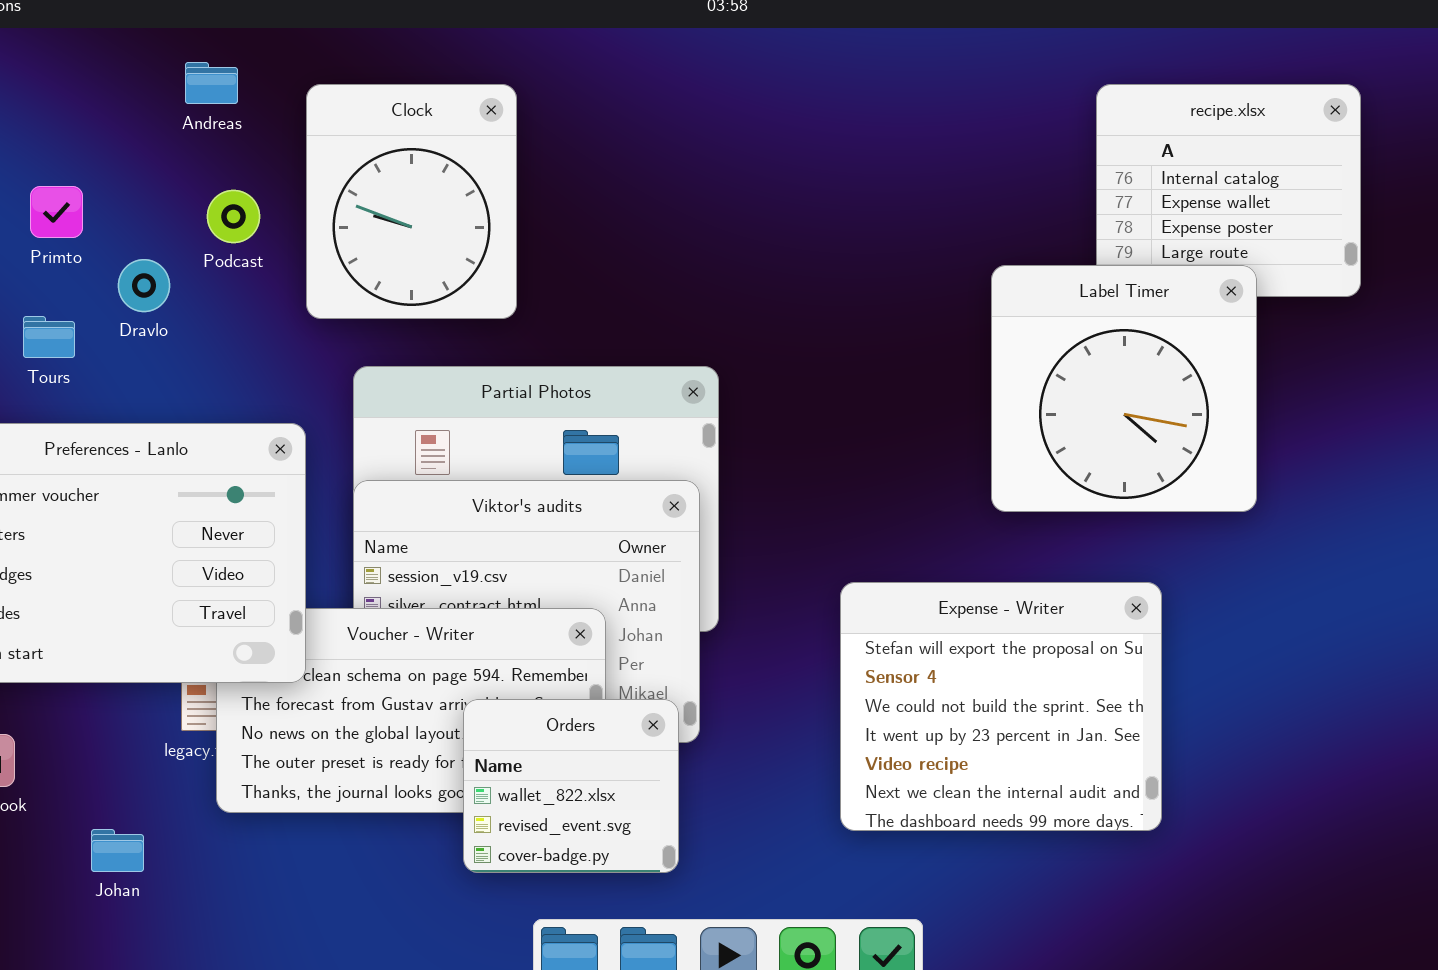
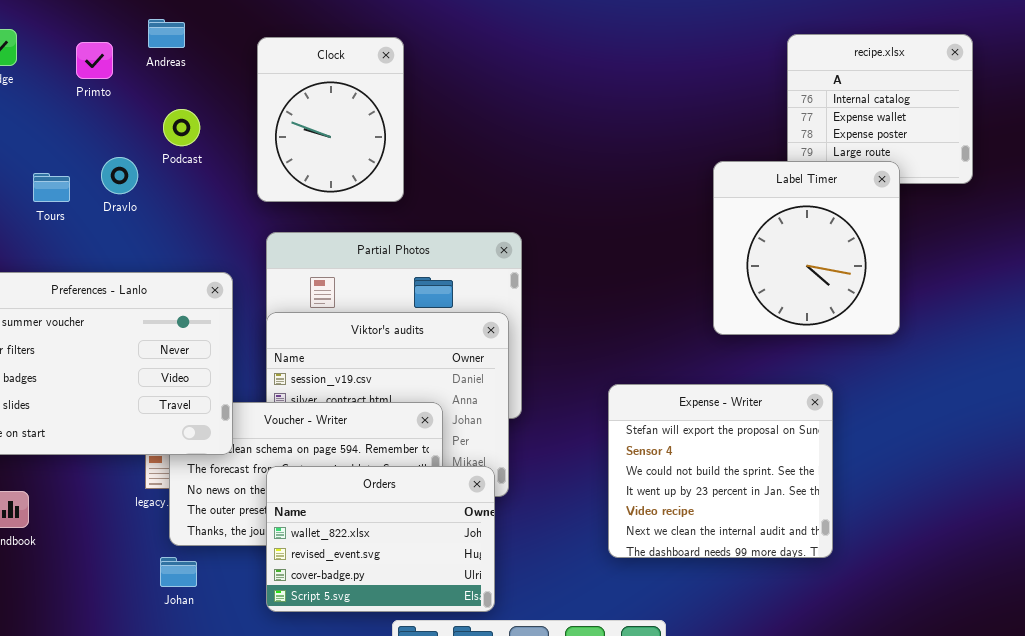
Clock: [306,84,517,319] -> [257,37,404,202], moved
Primto: [30,186,83,238] -> [76,42,113,79], moved
Tours: [23,316,75,358] -> [33,173,70,202], moved
Orders: [463,699,679,873] -> [266,466,495,612], resized
Johan: [91,829,144,872] -> [160,557,197,587], moved

